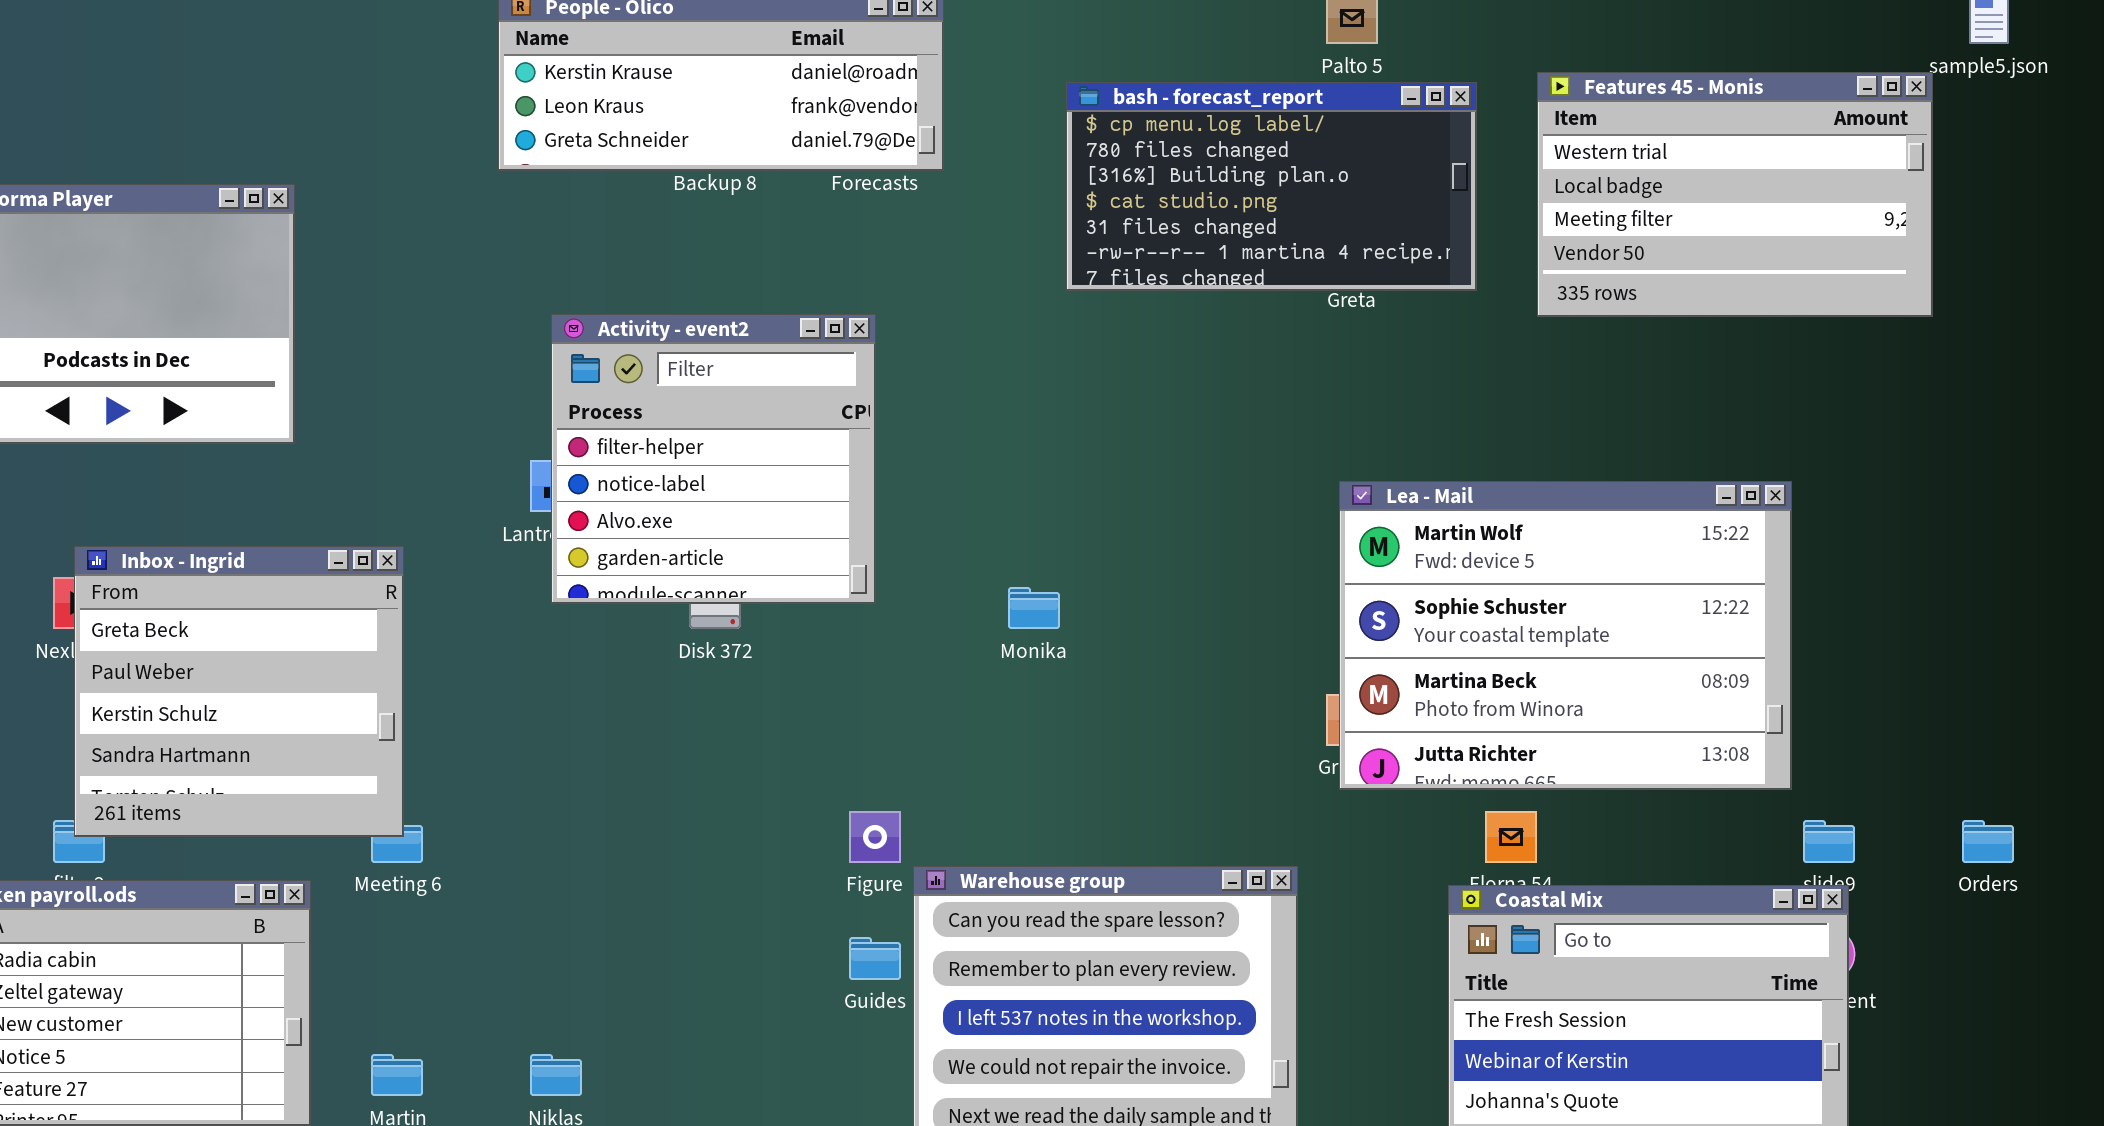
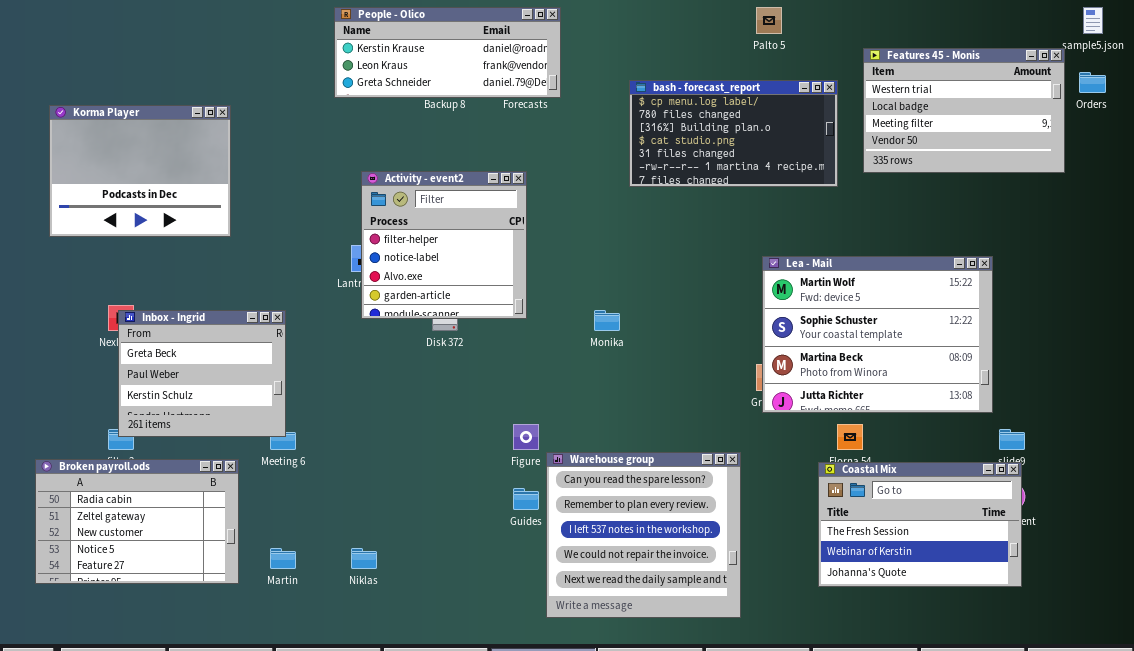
bash - forecast_report: [1066,82,1477,291] -> [629,80,838,187], moved
Inbox - Ingrid: [74,546,404,837] -> [118,310,286,437], resized
Orders: [1962,820,2014,863] -> [1079,72,1106,93], moved

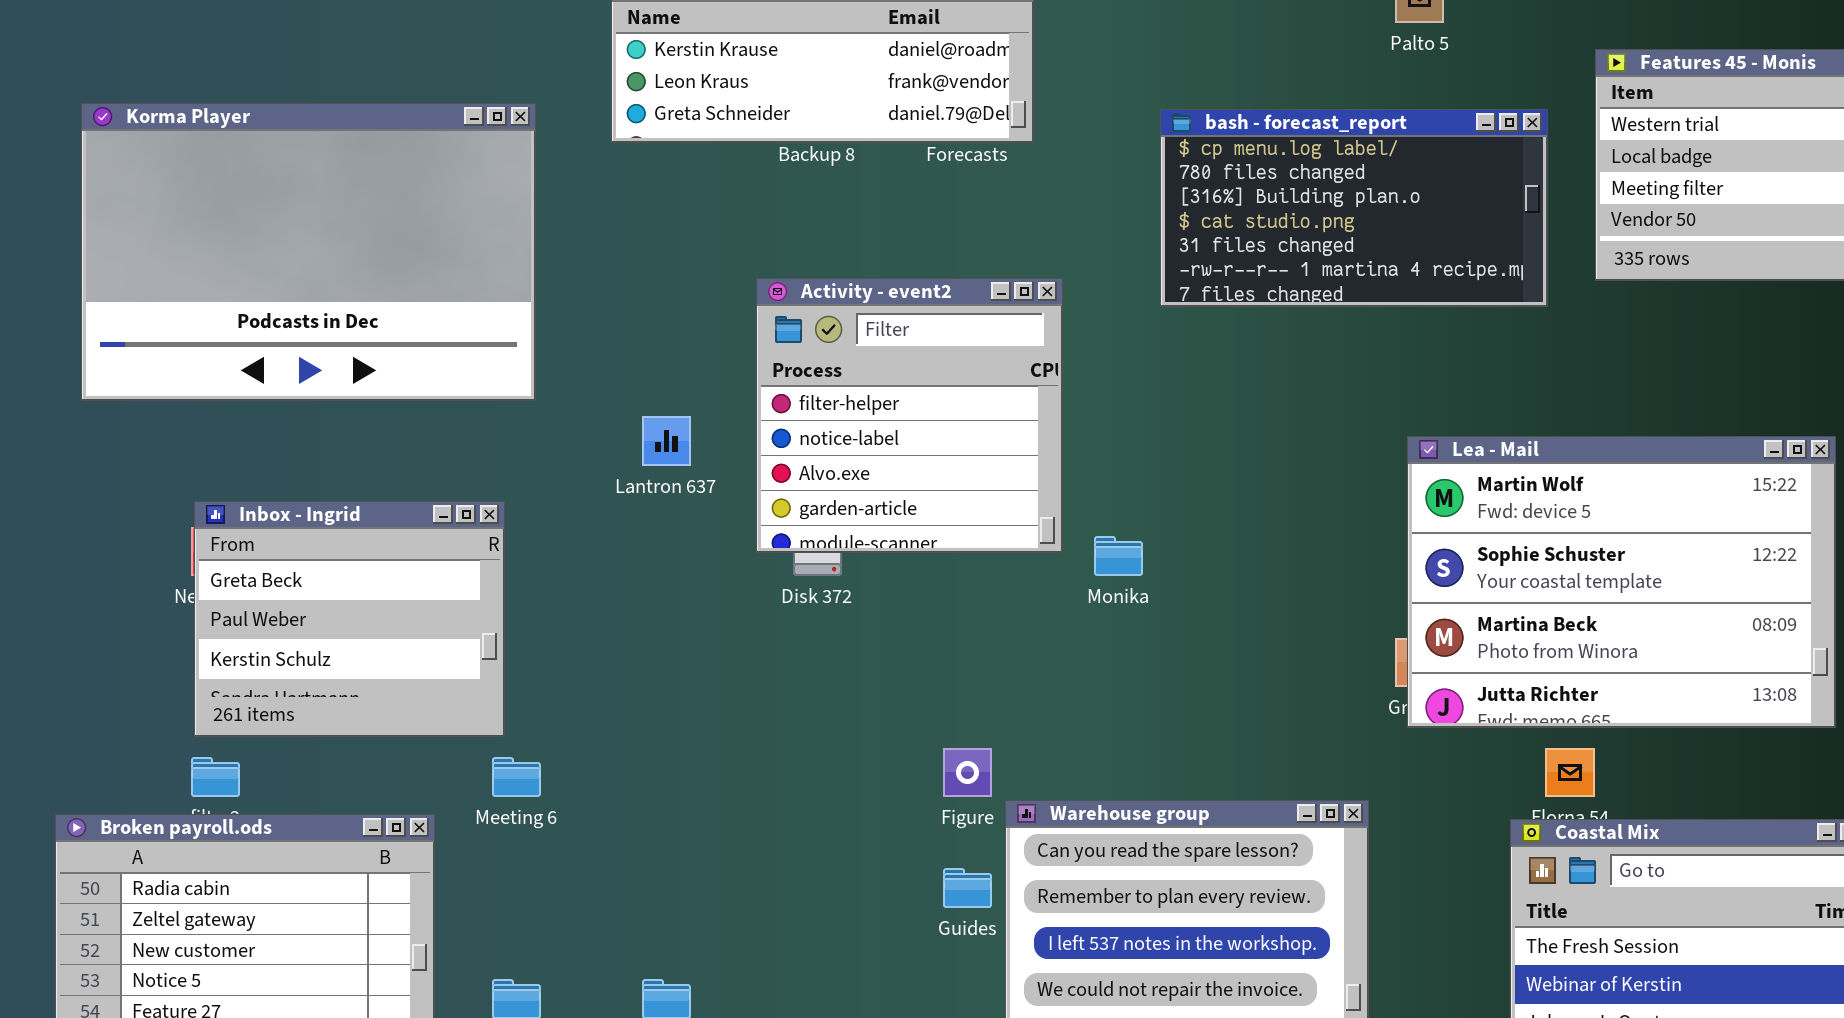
Korma Player: [49,105,231,237] -> [81,103,536,401], resized
Activity - event2: [361,171,527,319] -> [756,278,1063,553], moved
Inbox - Ingrid: [118,310,286,437] -> [194,501,505,737], moved

